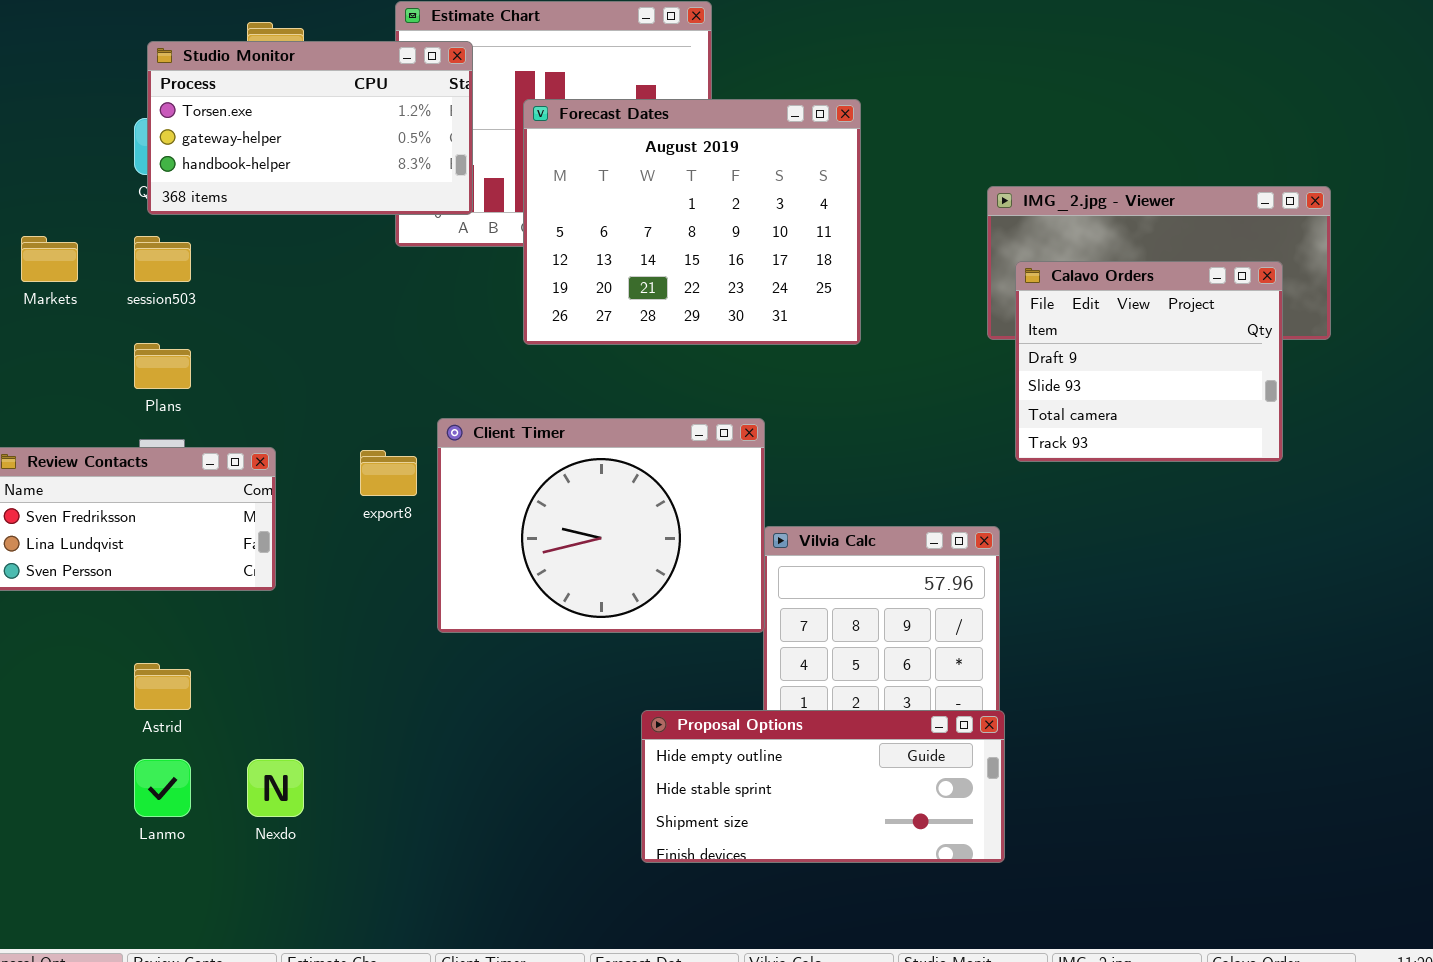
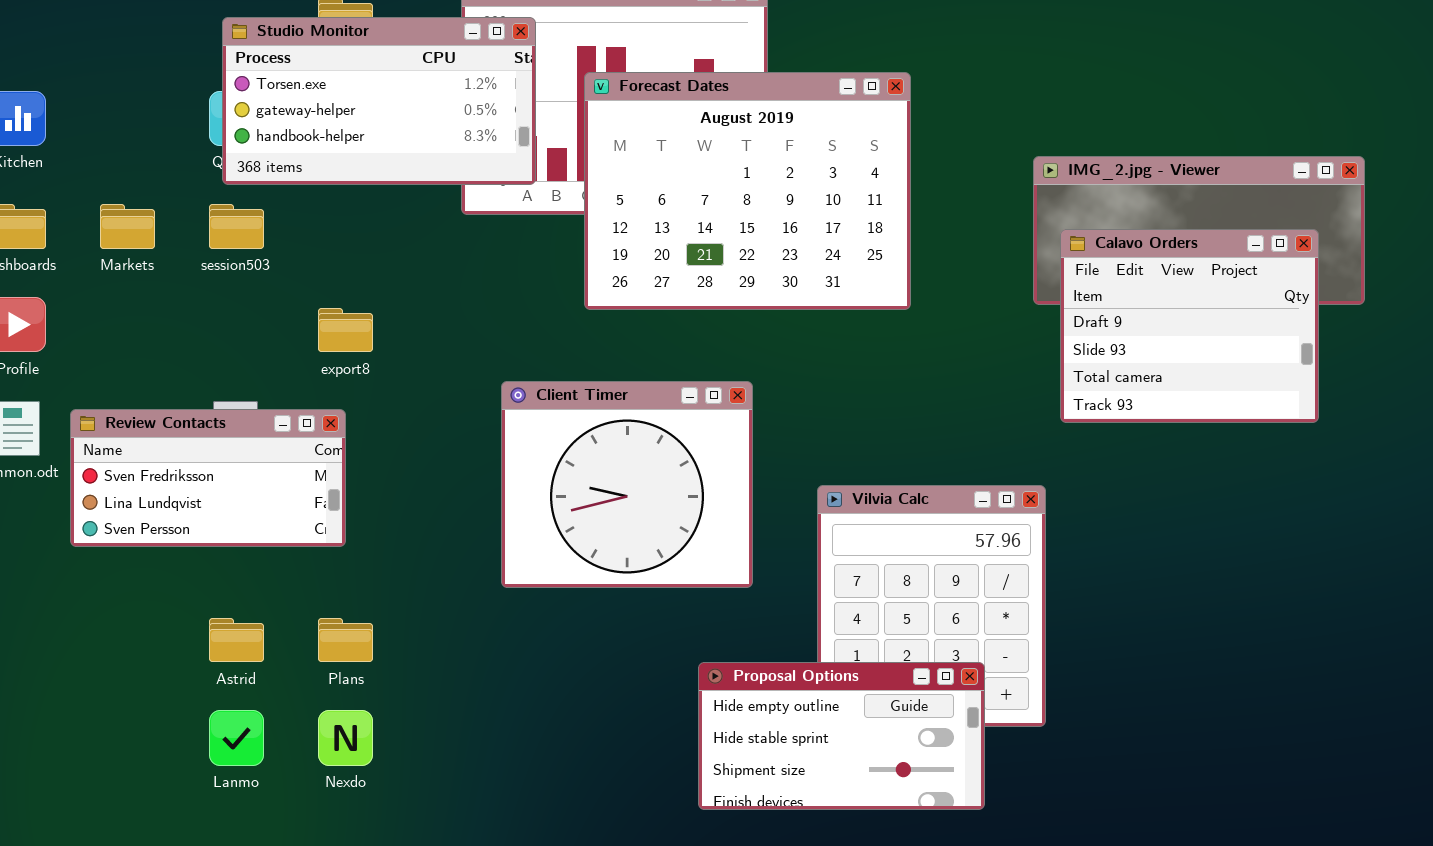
Plans: [134,343,191,389] -> [318,618,373,662], moved
Client Timer: [437,418,765,633] -> [501,381,753,588], resized
export8: [360,450,417,496] -> [318,308,373,352], moved
Proposal Options: [641,710,1005,863] -> [698,662,985,810], resized

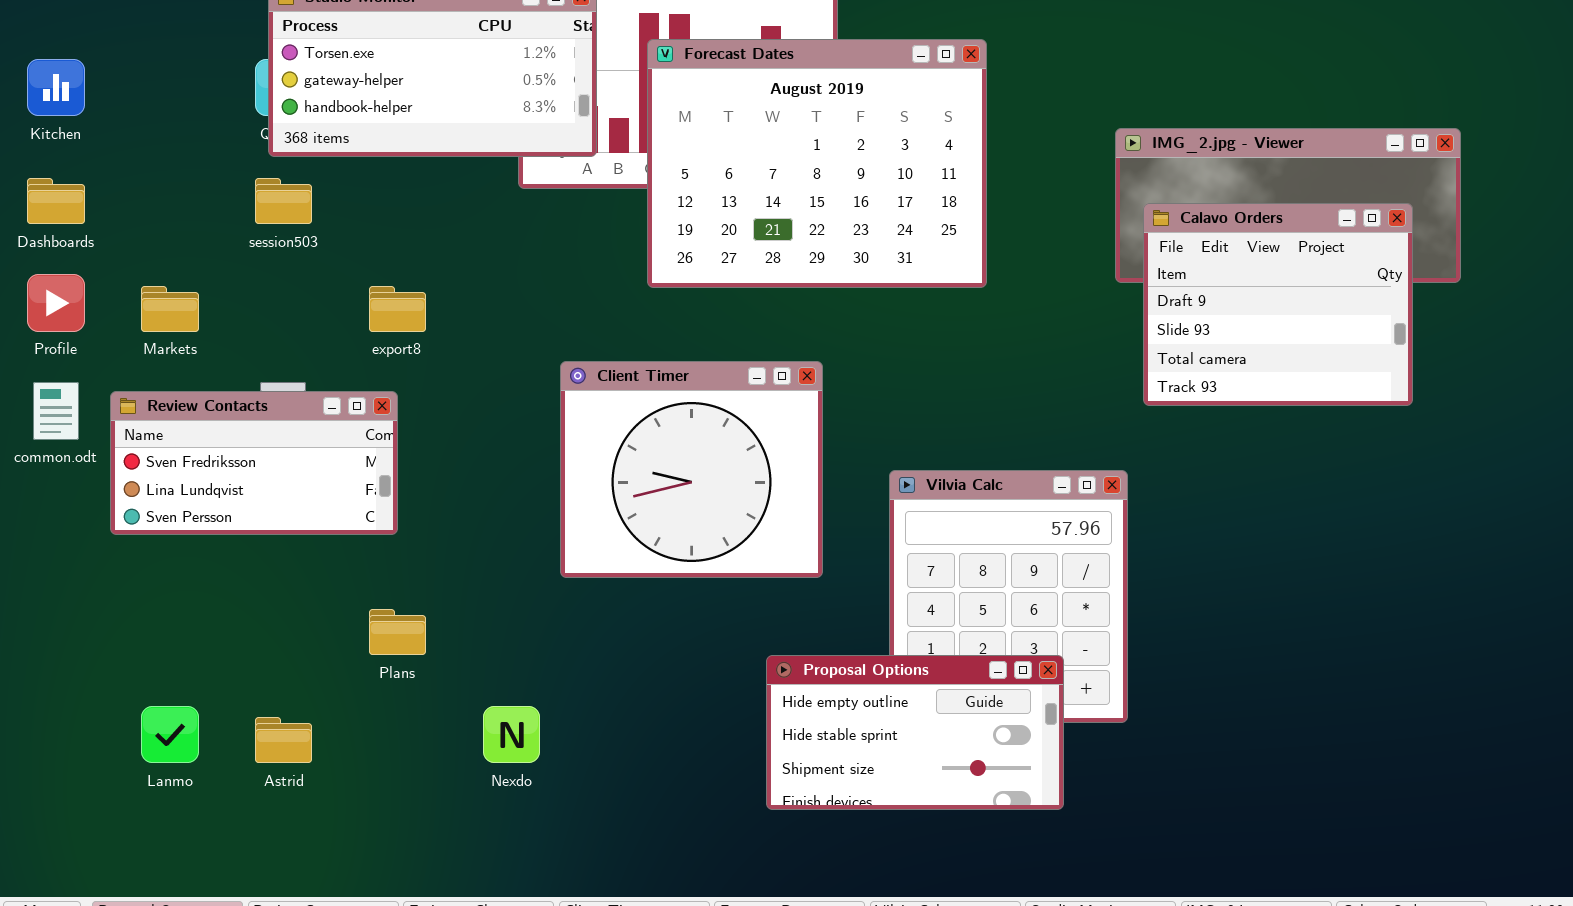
Markets: [100,204,155,249] -> [141,286,199,332], moved
Astrid: [209,618,264,662] -> [255,717,312,763], moved
Lanmo: [209,710,264,766] -> [141,706,199,763], moved
Nexdo: [318,710,373,766] -> [483,706,540,763], moved

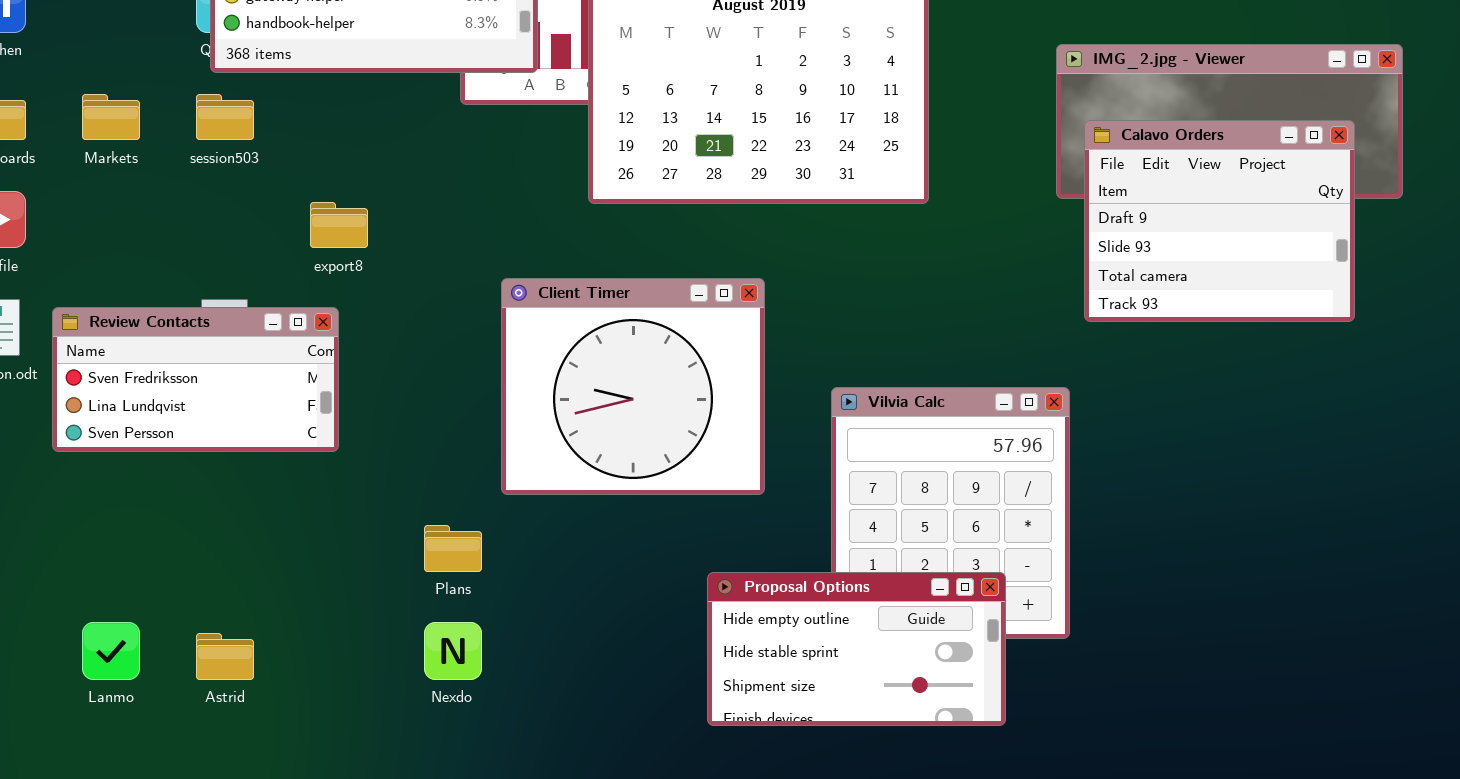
Markets: [141,286,199,332] -> [82,94,140,140], moved
Plans: [369,609,426,655] -> [424,525,482,572], moved

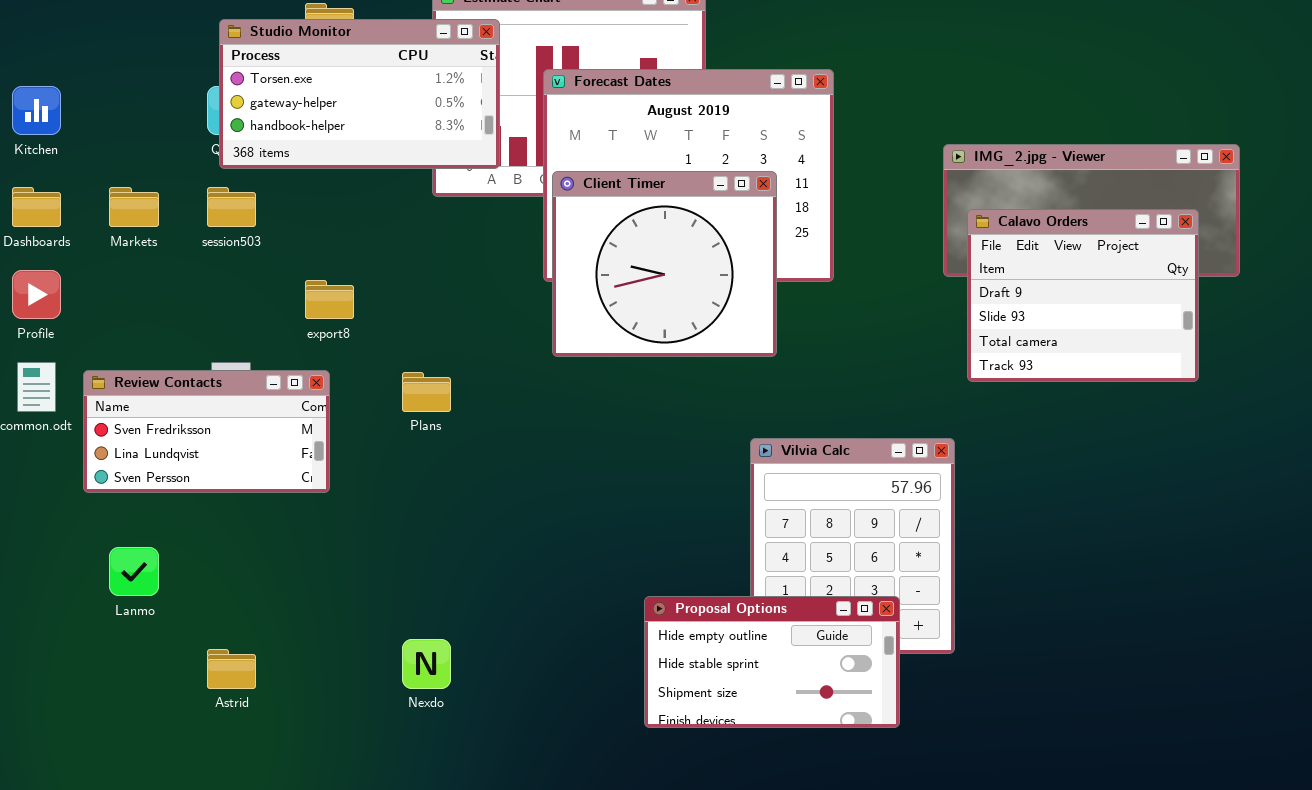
Client Timer: [501,278,765,495] -> [552,171,777,357], moved
Plans: [424,525,482,572] -> [402,372,451,412], moved
Lanmo: [82,622,140,680] -> [109,547,159,596], moved

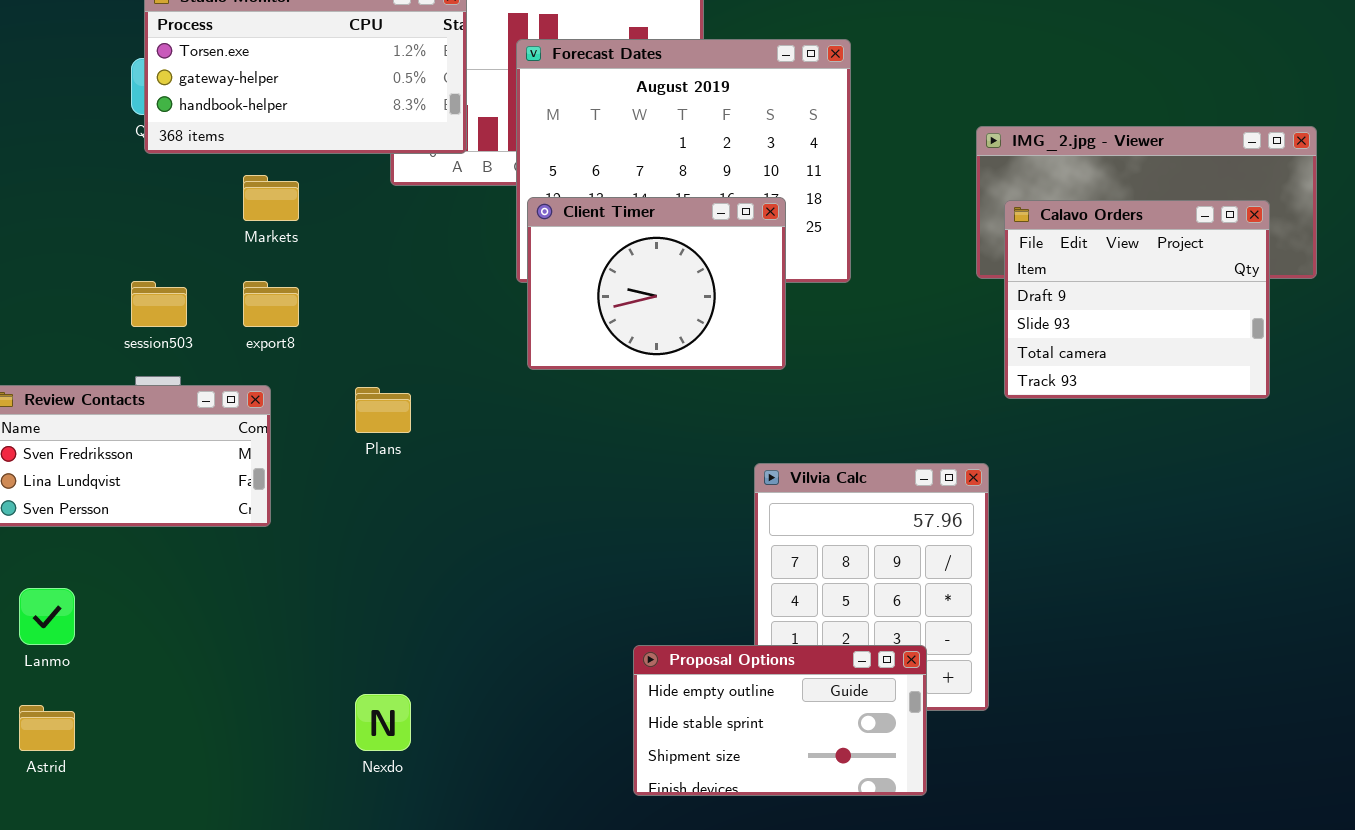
Client Timer: [552,171,777,357] -> [527,197,786,370], resized
Markets: [109,187,159,227] -> [243,175,299,221], moved
session503: [207,187,256,227] -> [131,281,187,327], moved
Astrid: [207,649,256,689] -> [19,705,75,751], moved

